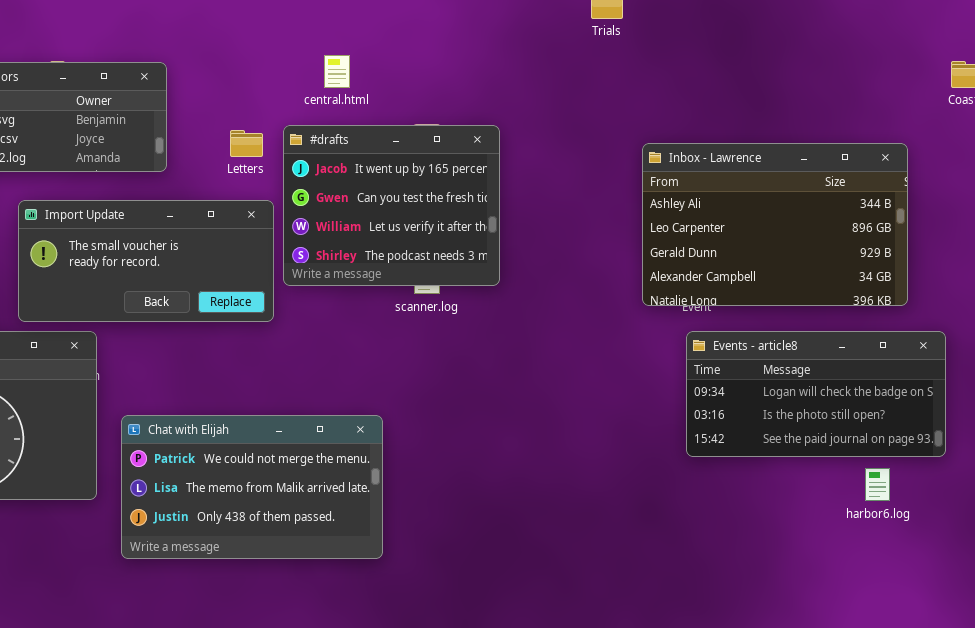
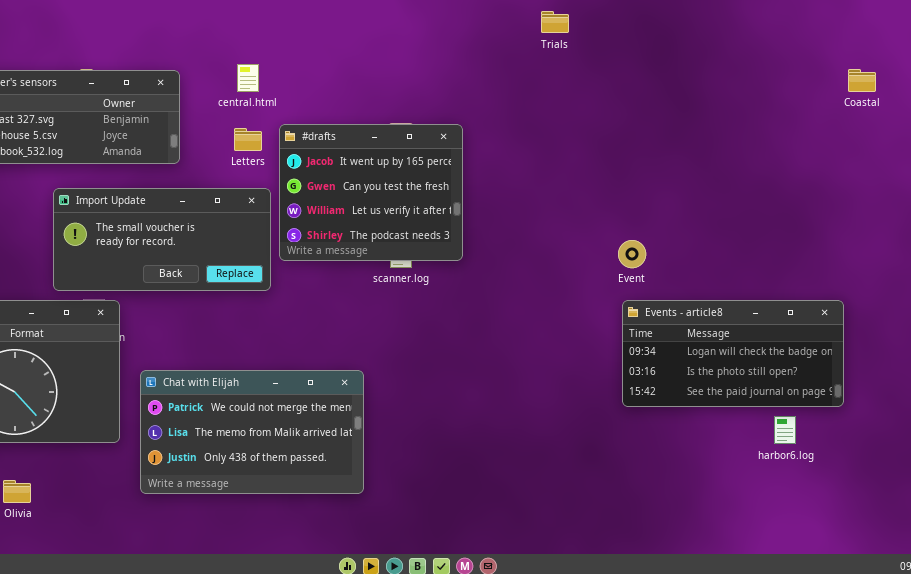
central.html: [324,55,350,88] -> [237,64,259,92], moved
Inbox - Lawrence: [642,143,908,306] -> none, closed

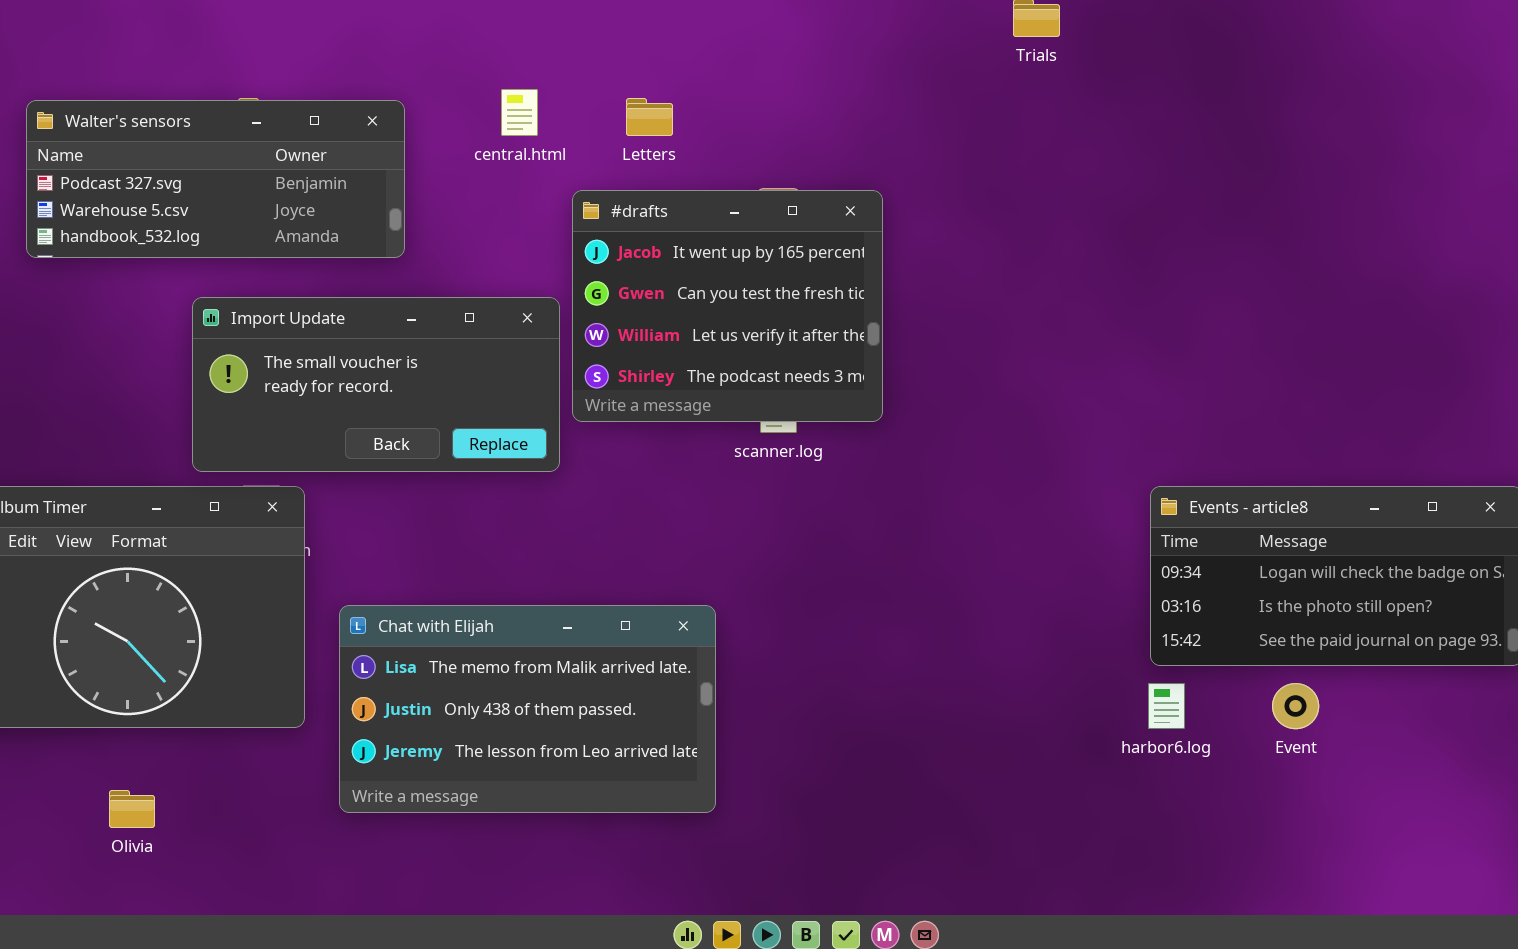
Letters: [234,128,262,151] -> [626,98,673,136], moved
Event: [618,240,646,268] -> [1272,683,1319,729], moved
Chat with Elijah: [140,370,364,494] -> [339,605,716,813], scrolled down 1 row
harbor6.log: [774,416,796,444] -> [1148,683,1185,729], moved

